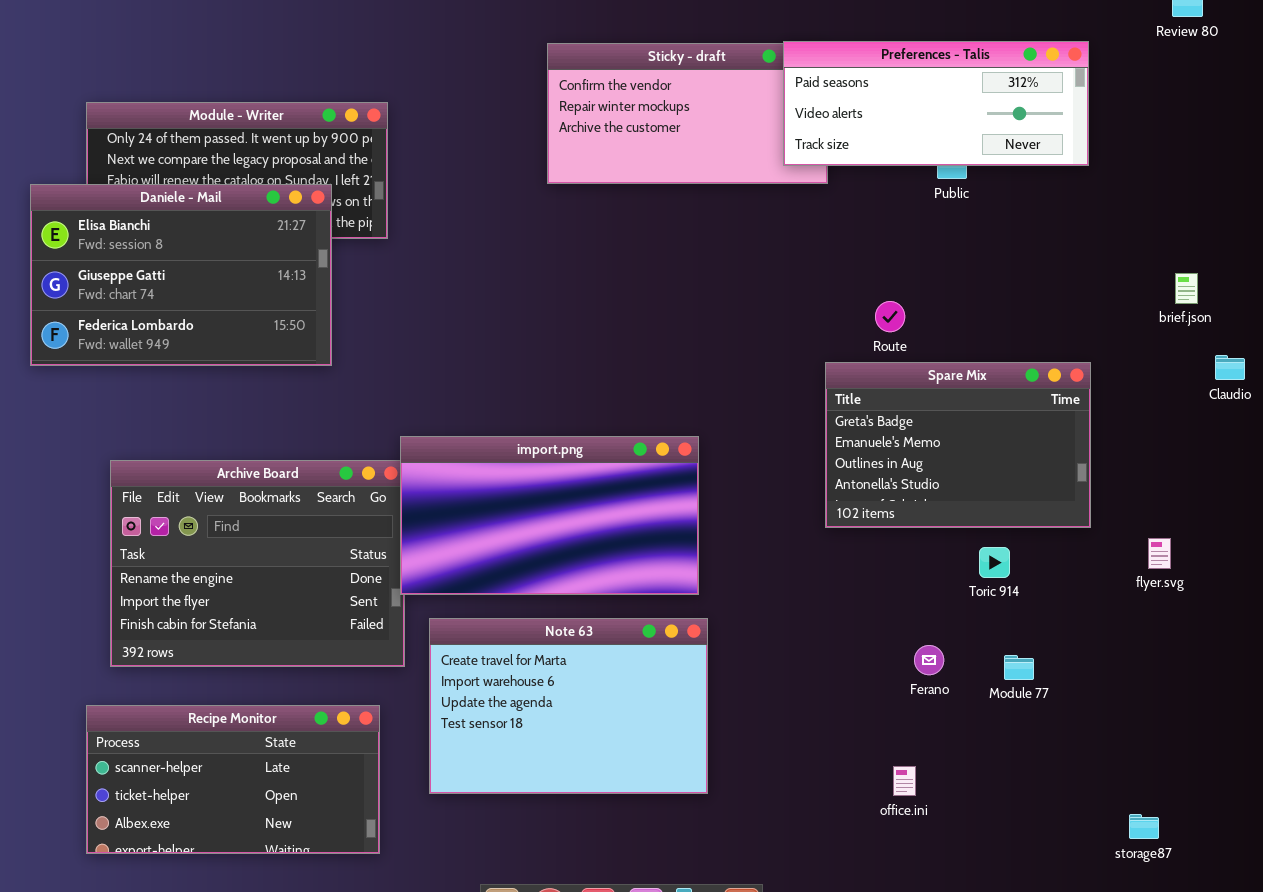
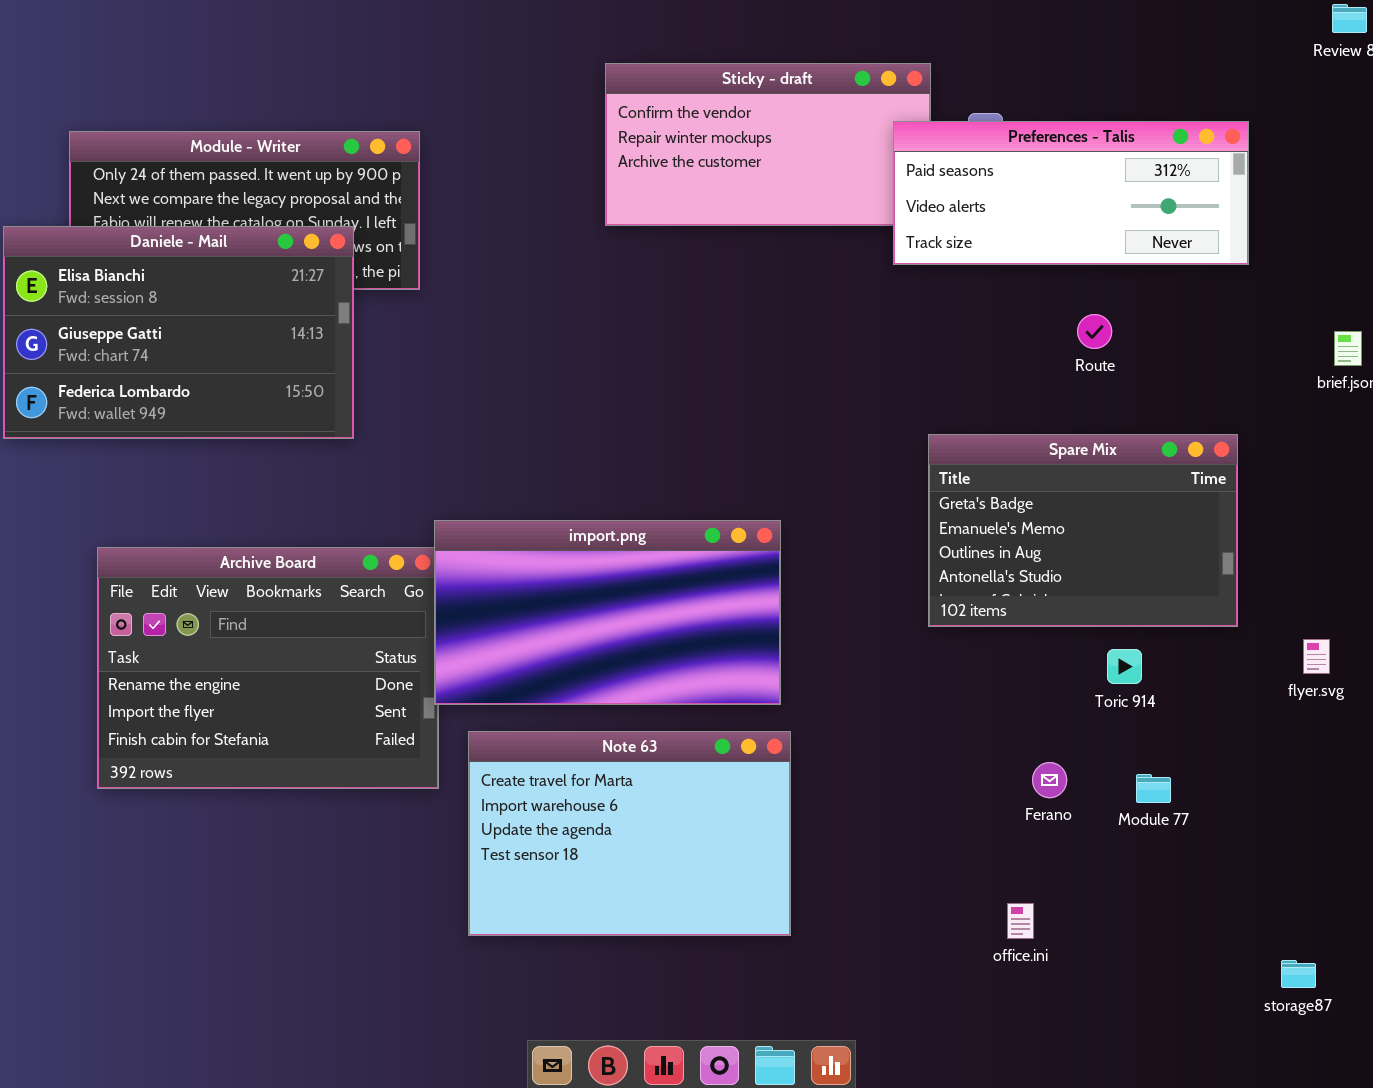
Preferences - Talis: [783,41,1089,166] -> [893,121,1249,265], moved
Route: [875,301,905,332] -> [1077,314,1112,349], moved
Recipe Monitor: [86,705,380,854] -> none, closed

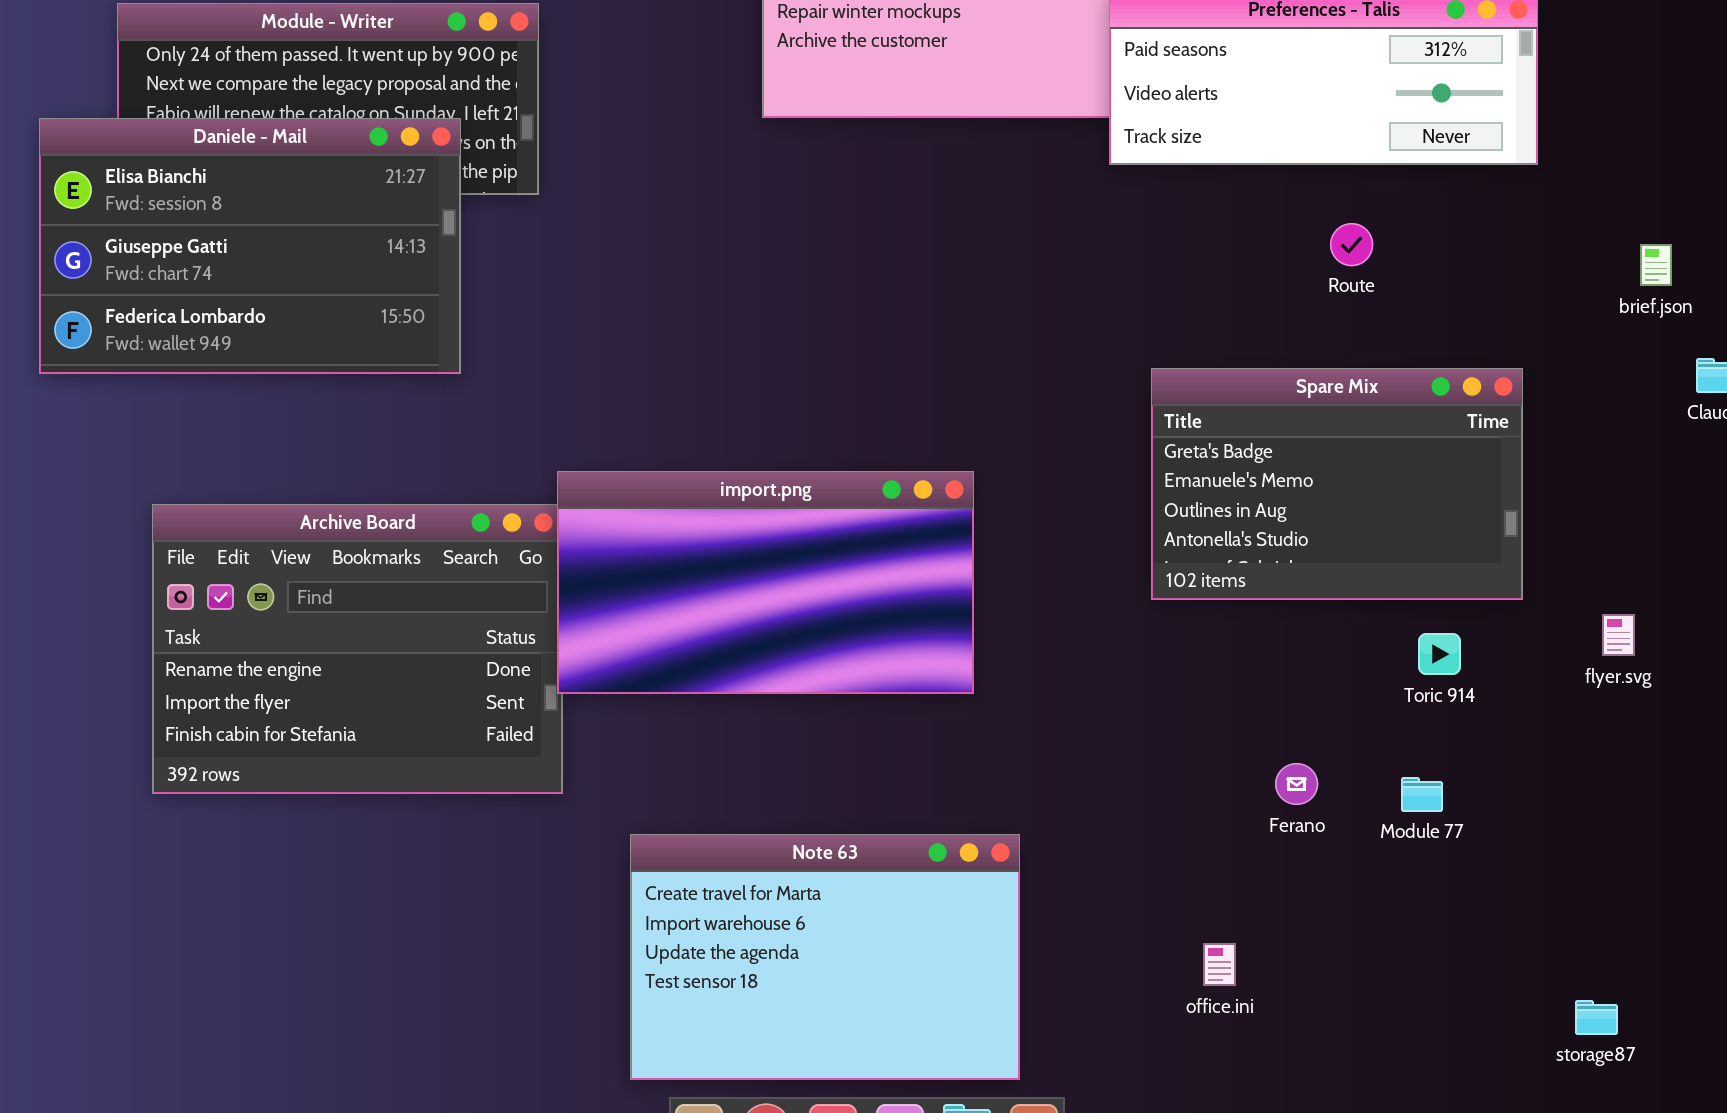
Toric 914: [1107,649,1142,684] -> [1418,633,1461,675], moved
Note 63: [468,731,791,936] -> [630,834,1020,1080], moved
office.ini: [1007,903,1034,939] -> [1203,943,1236,986], moved

